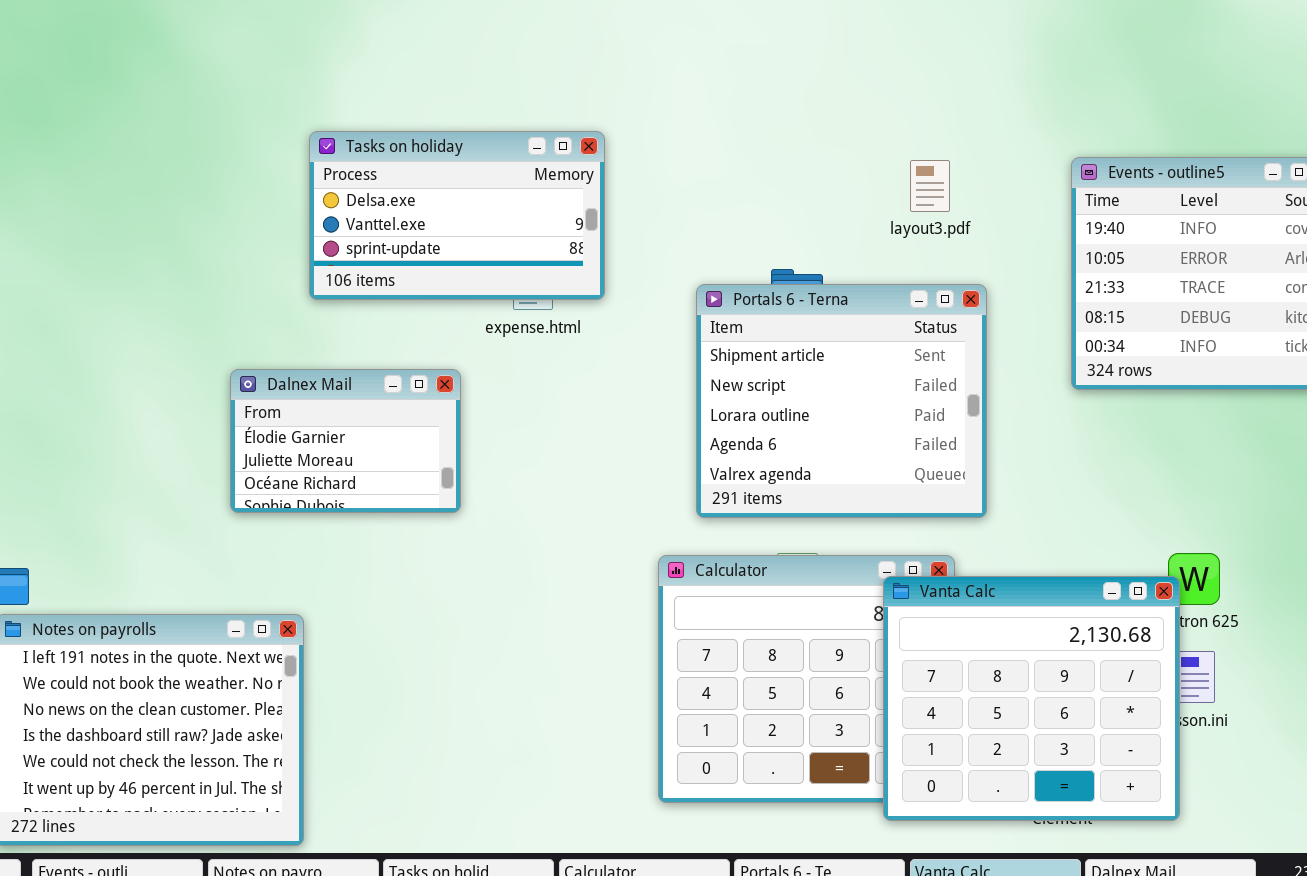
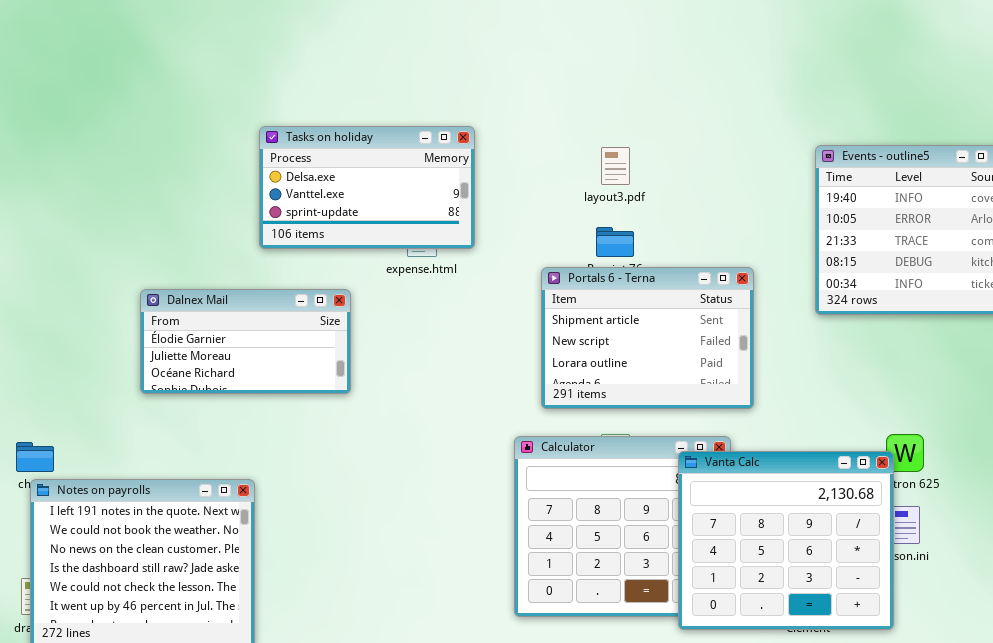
layout3.pdf: [910,160,950,212] -> [601,147,630,185], moved
Portals 6 - Terna: [696,284,987,518] -> [541,267,754,409], resized
Dalnex Mail: [230,369,461,513] -> [140,289,351,394], moved, resized

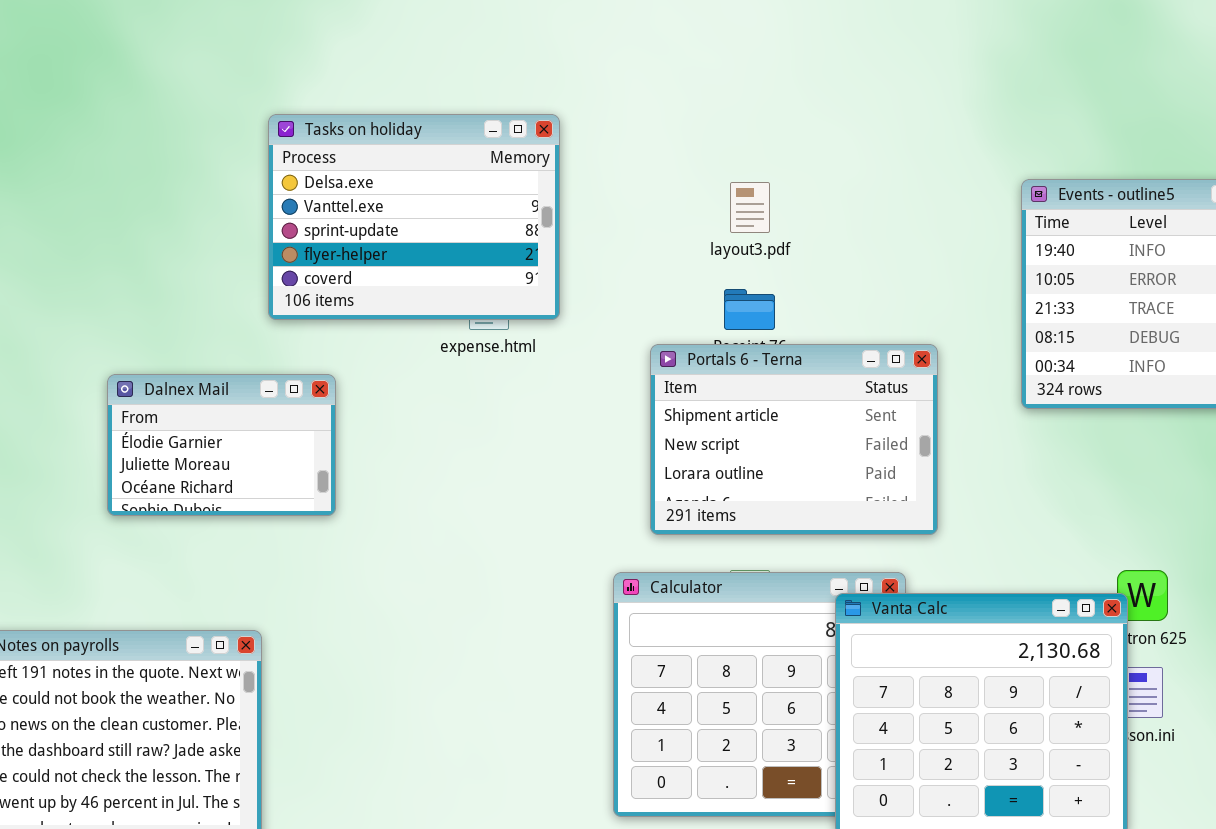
Tasks on holiday: [259,126,475,249] -> [268,114,560,320], resized
Dalnex Mail: [140,289,351,394] -> [107,374,336,516], resized

